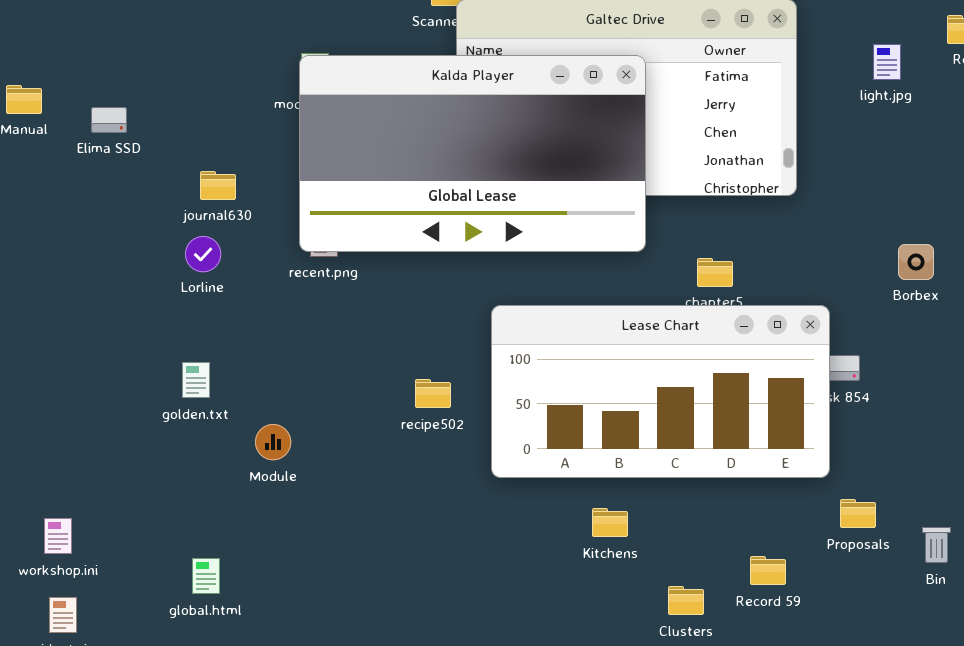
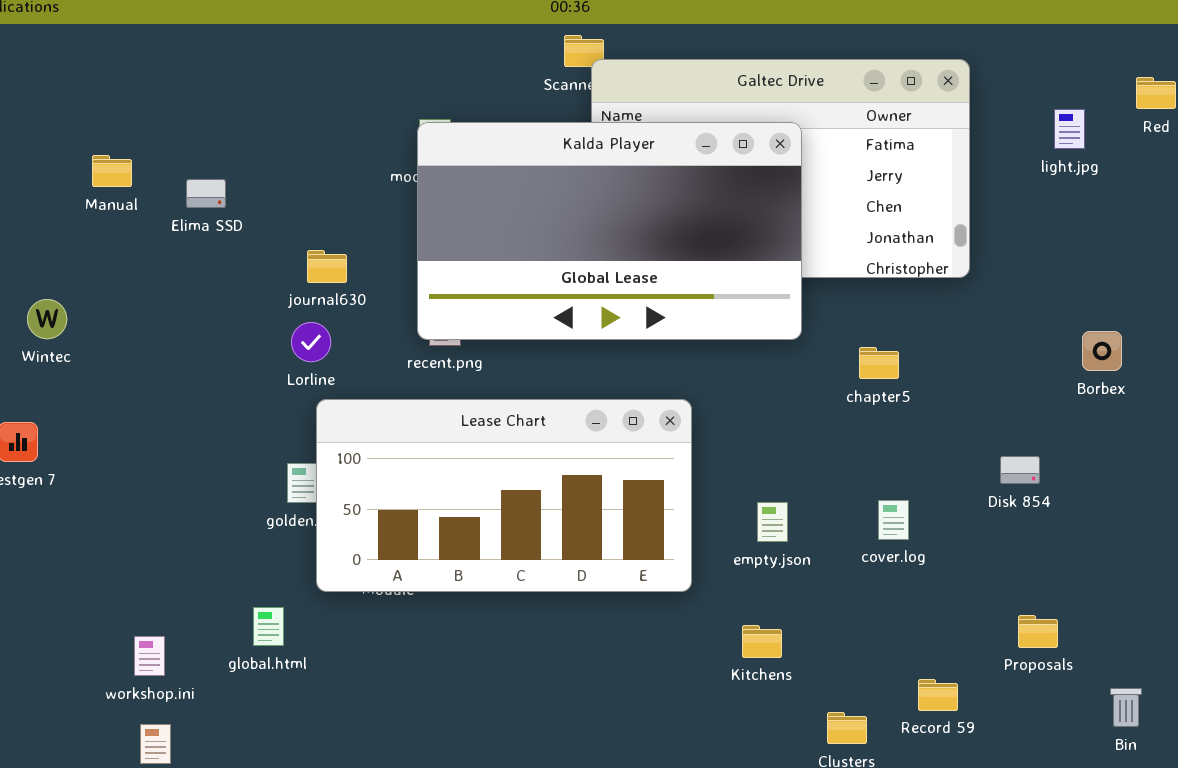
Lease Chart: [491,305,830,478] -> [316,399,692,592], moved
Bin: [922,527,951,563] -> [1110,688,1142,727], moved
global.html: [192,558,220,594] -> [253,607,284,646], moved

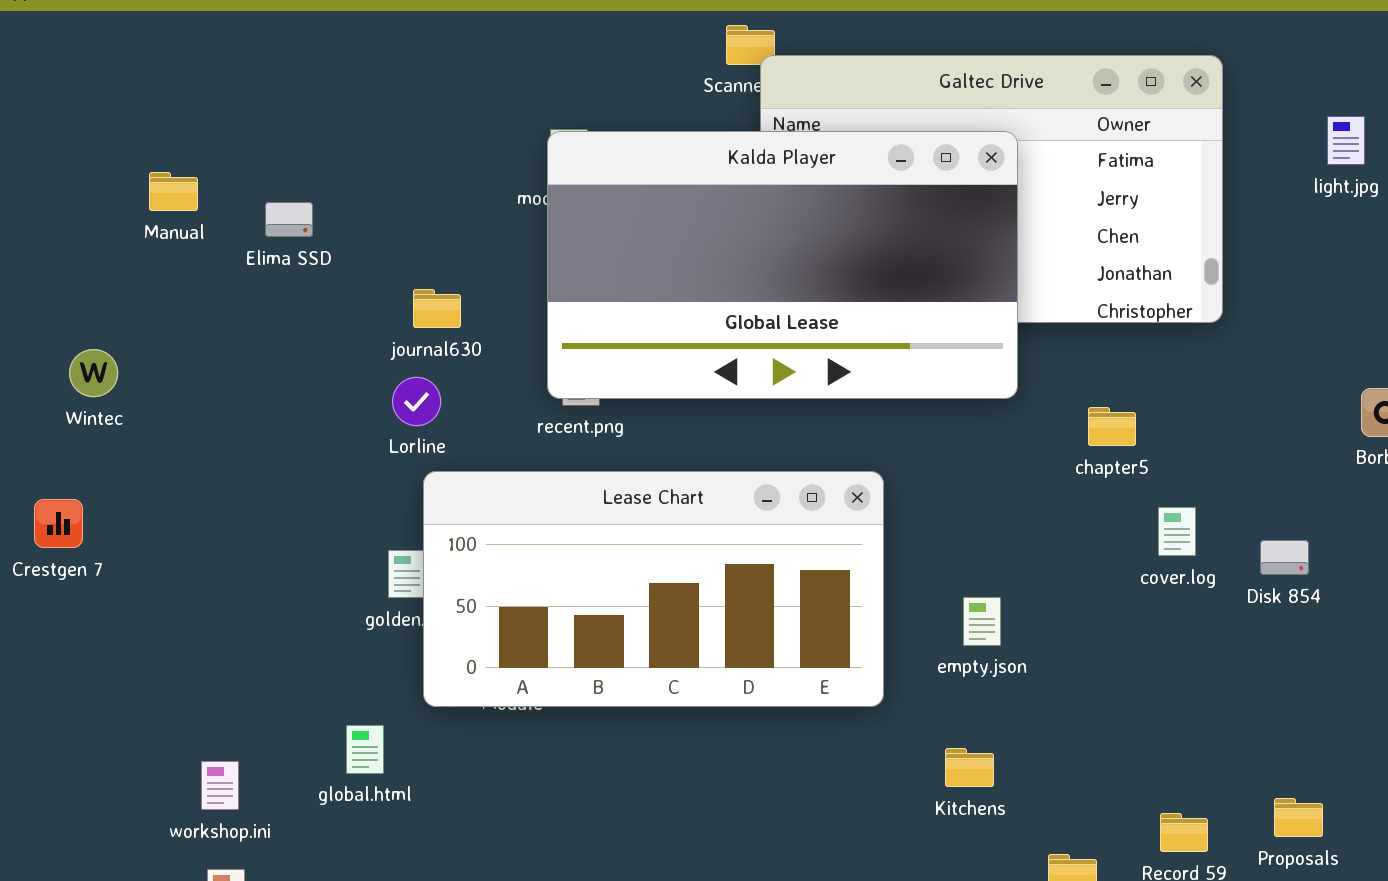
cover.log: [878,500,909,540] -> [1158,507,1196,556], moved
Proposals: [1018,615,1058,648] -> [1274,798,1323,837], moved

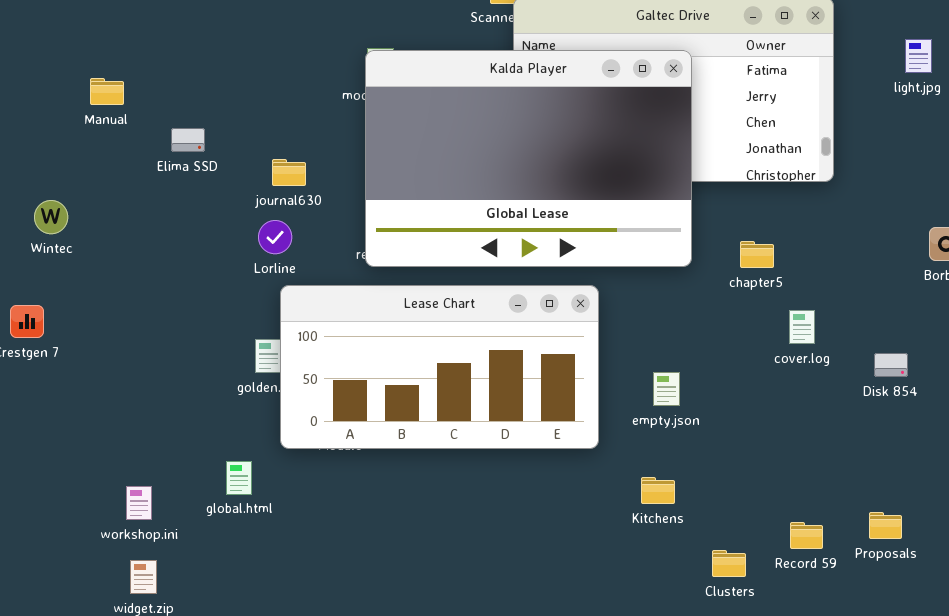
Kalda Player: [547,131,1018,399] -> [365,50,692,267], resized
Elima SSD: [265,202,313,237] -> [171,128,205,152], moved
Disk 854: [1260,540,1309,575] -> [874,353,908,377], moved

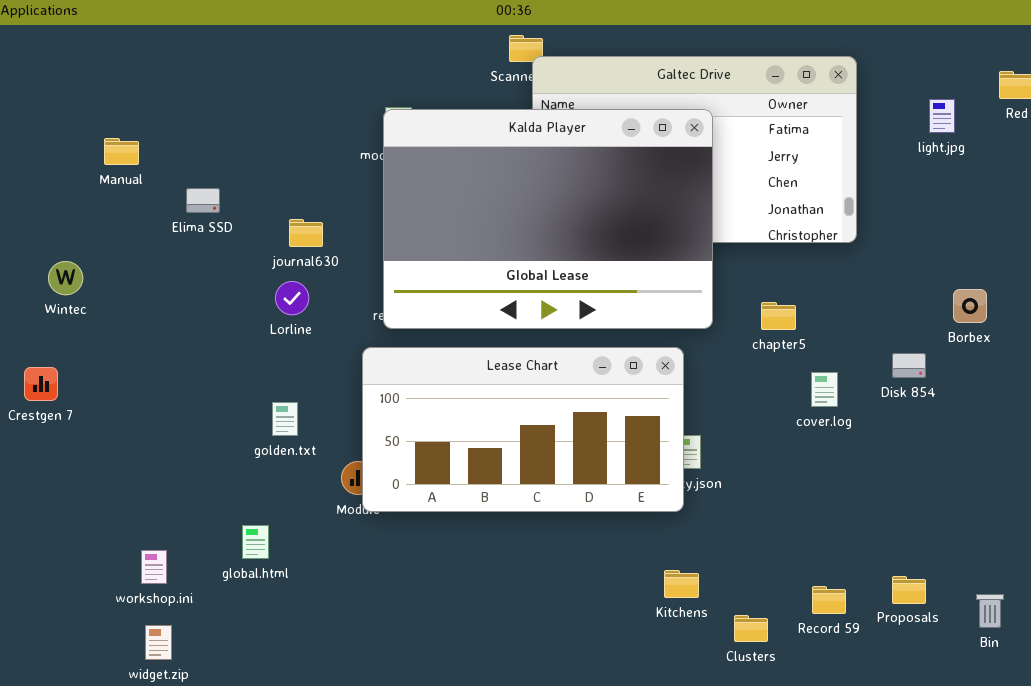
Lease Chart: [280,285,599,449] -> [362,347,684,512], moved
Disk 854: [874,353,908,377] -> [892,353,926,378], moved
Kitchens: [641,477,675,504] -> [664,570,699,598], moved

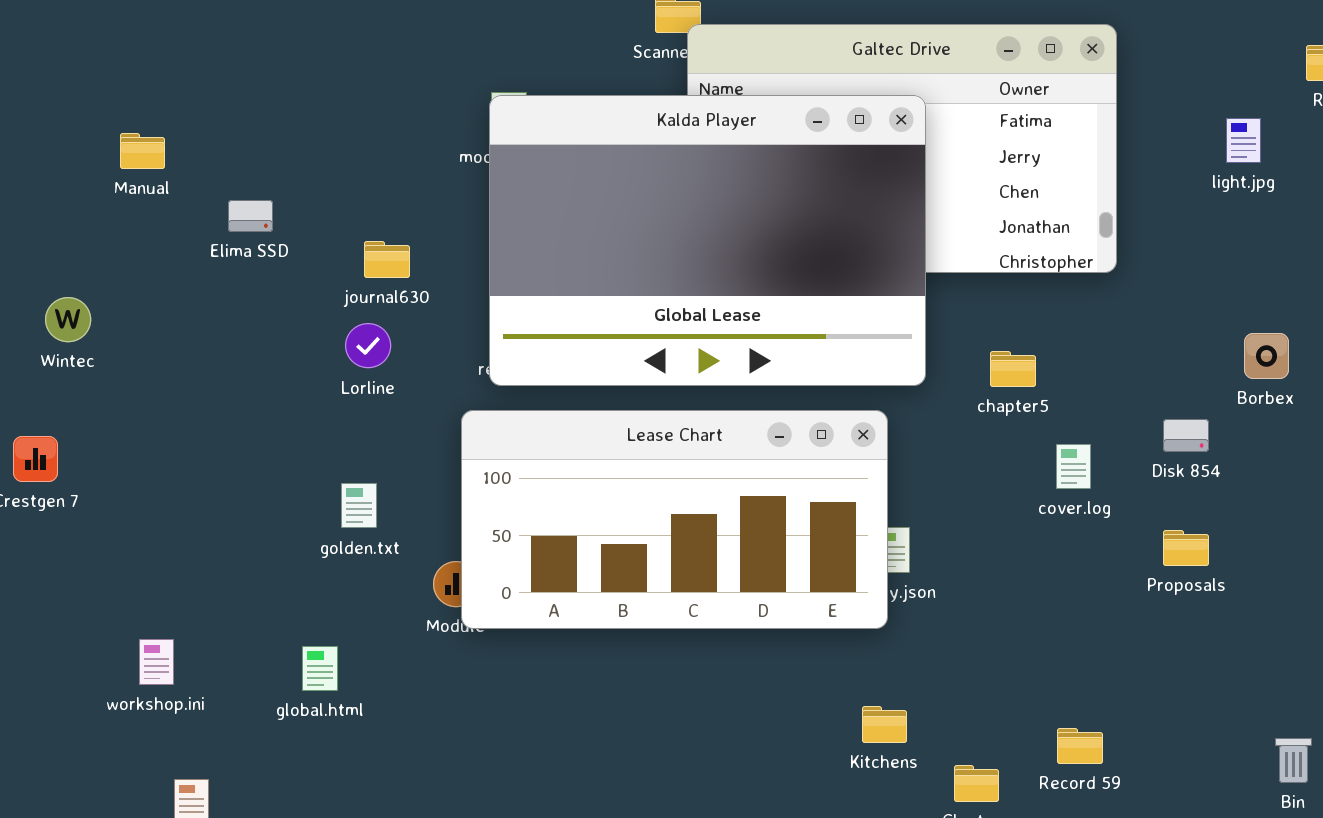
light.jpg: [929,99,955,133] -> [1226,118,1261,163], moved
workshop.ini: [141,550,167,584] -> [139,639,174,685], moved
Proposals: [892,576,926,604] -> [1163,530,1209,566], moved

